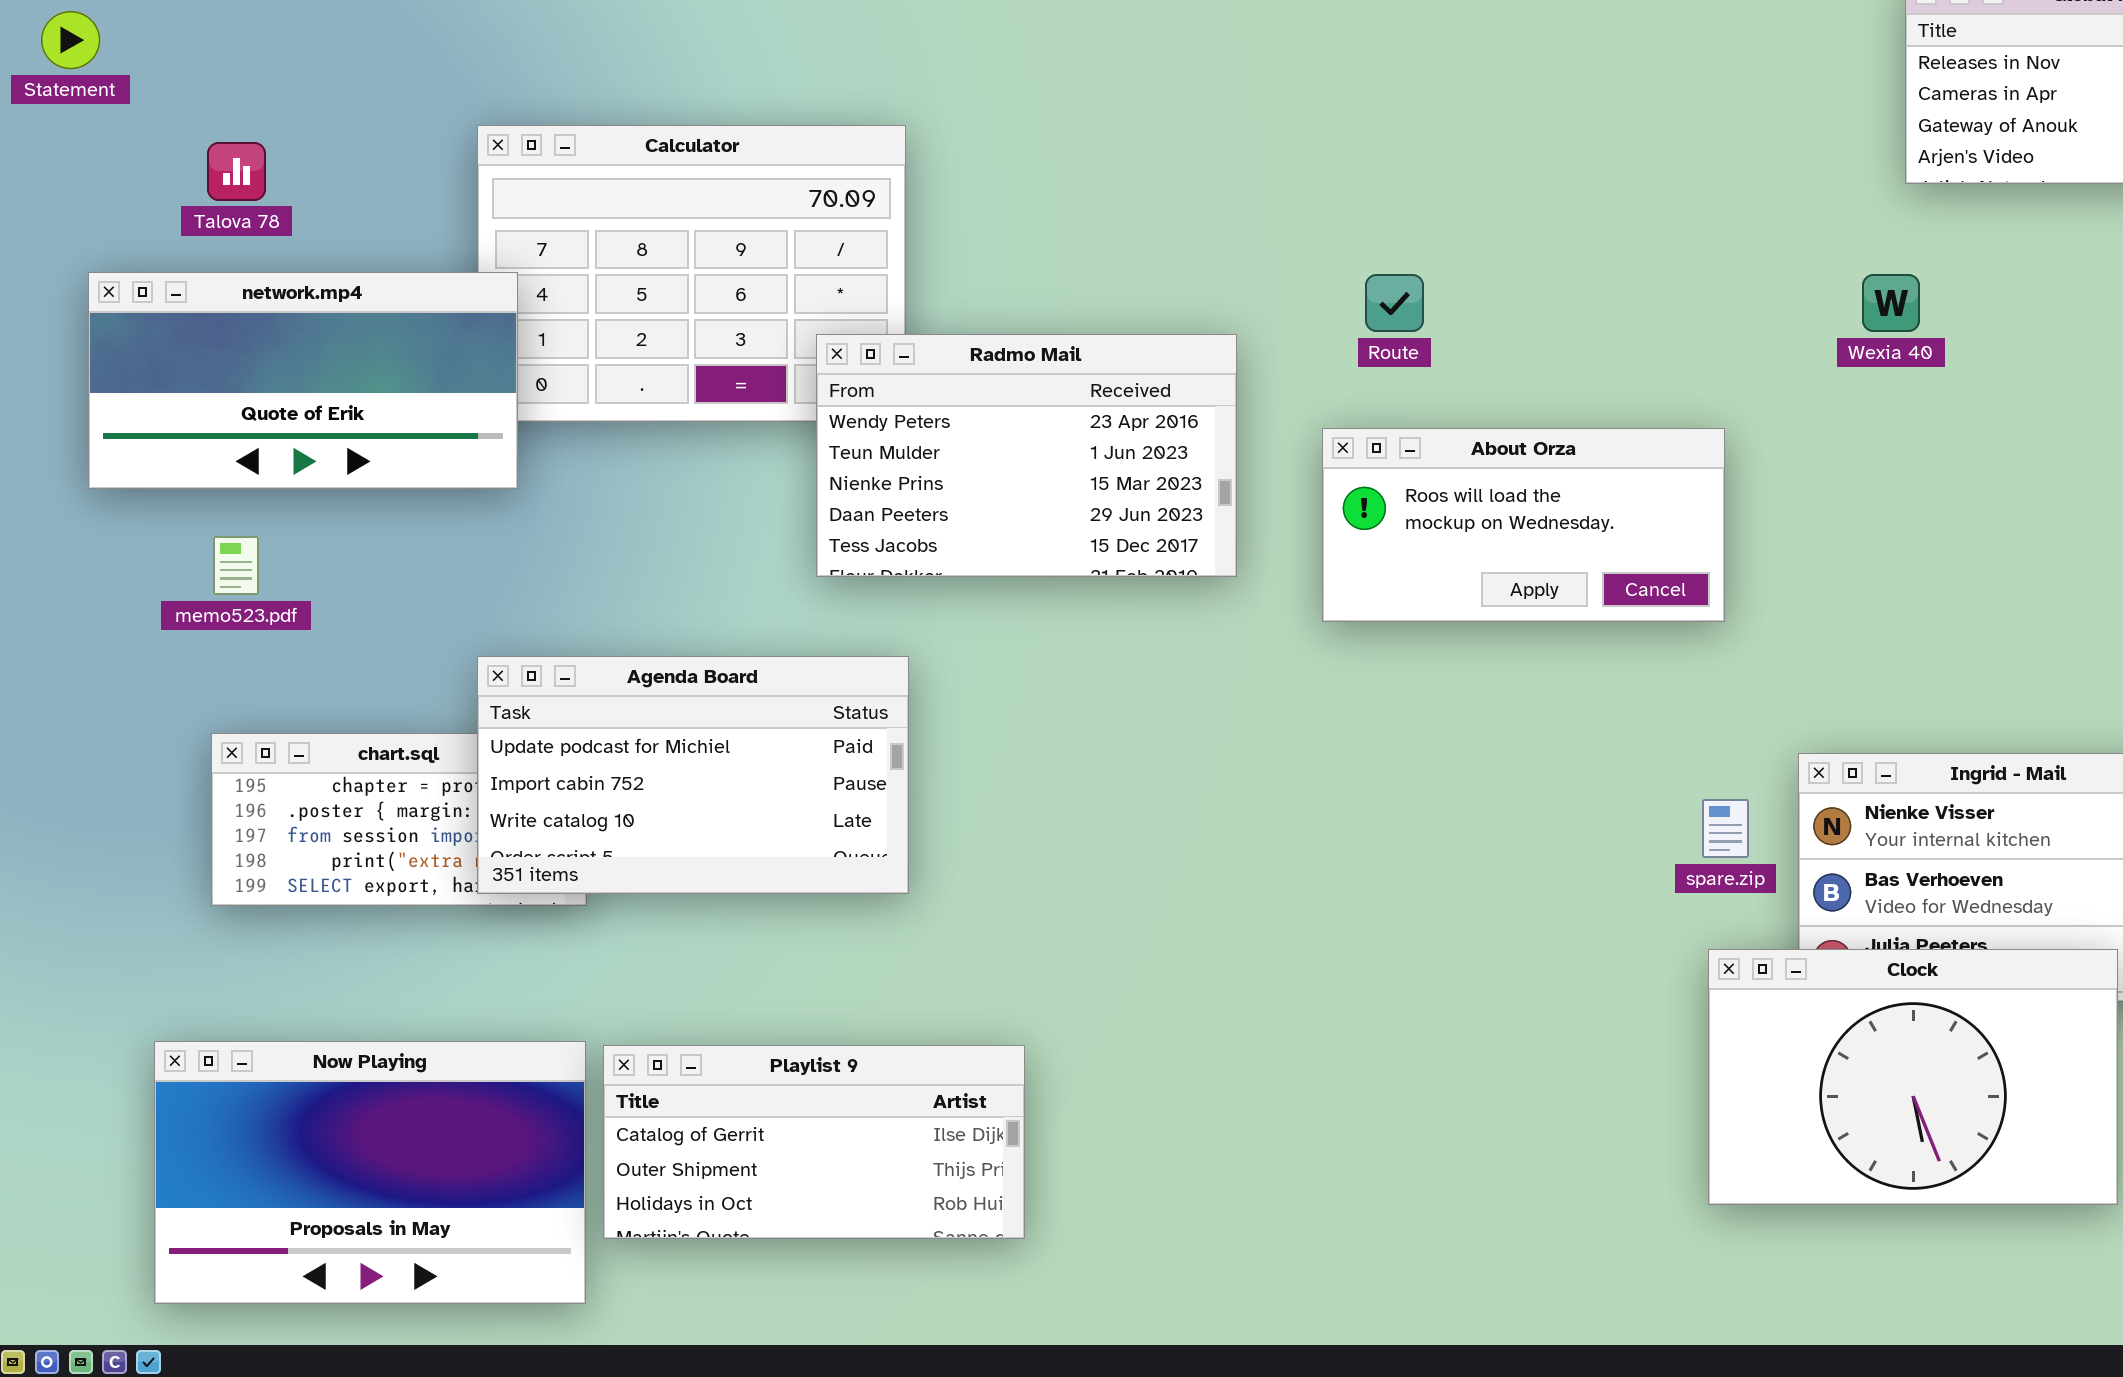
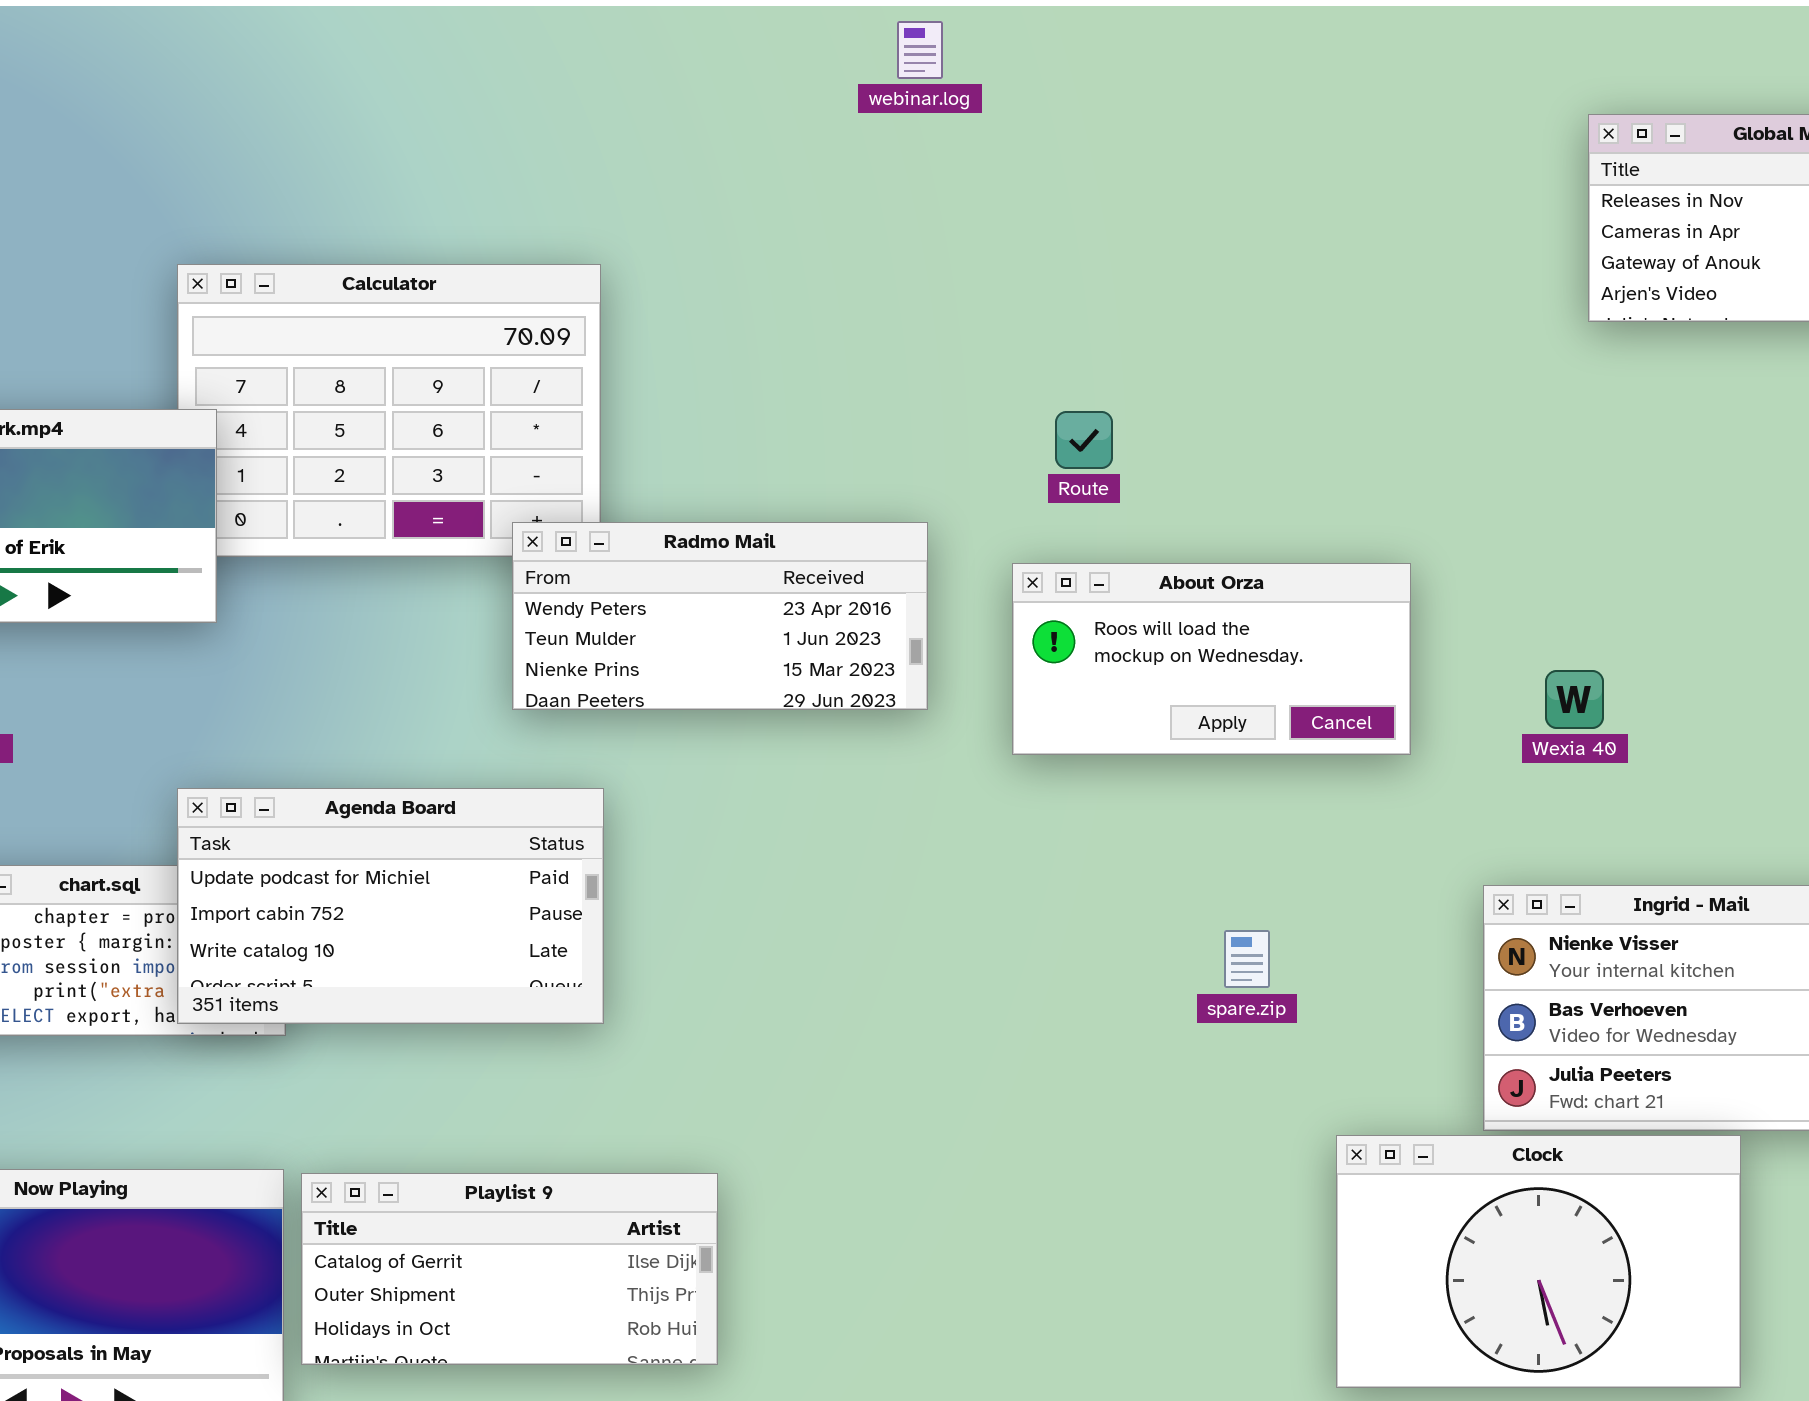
Wexia 40: [1862,274,1920,332] -> [1545,670,1604,729], moved
Radmo Mail: [816,334,1237,577] -> [512,522,928,710], resized
spare.zip: [1702,799,1749,858] -> [1224,930,1270,988], moved
Clock: [1708,949,2118,1205] -> [1336,1135,1741,1388], moved

